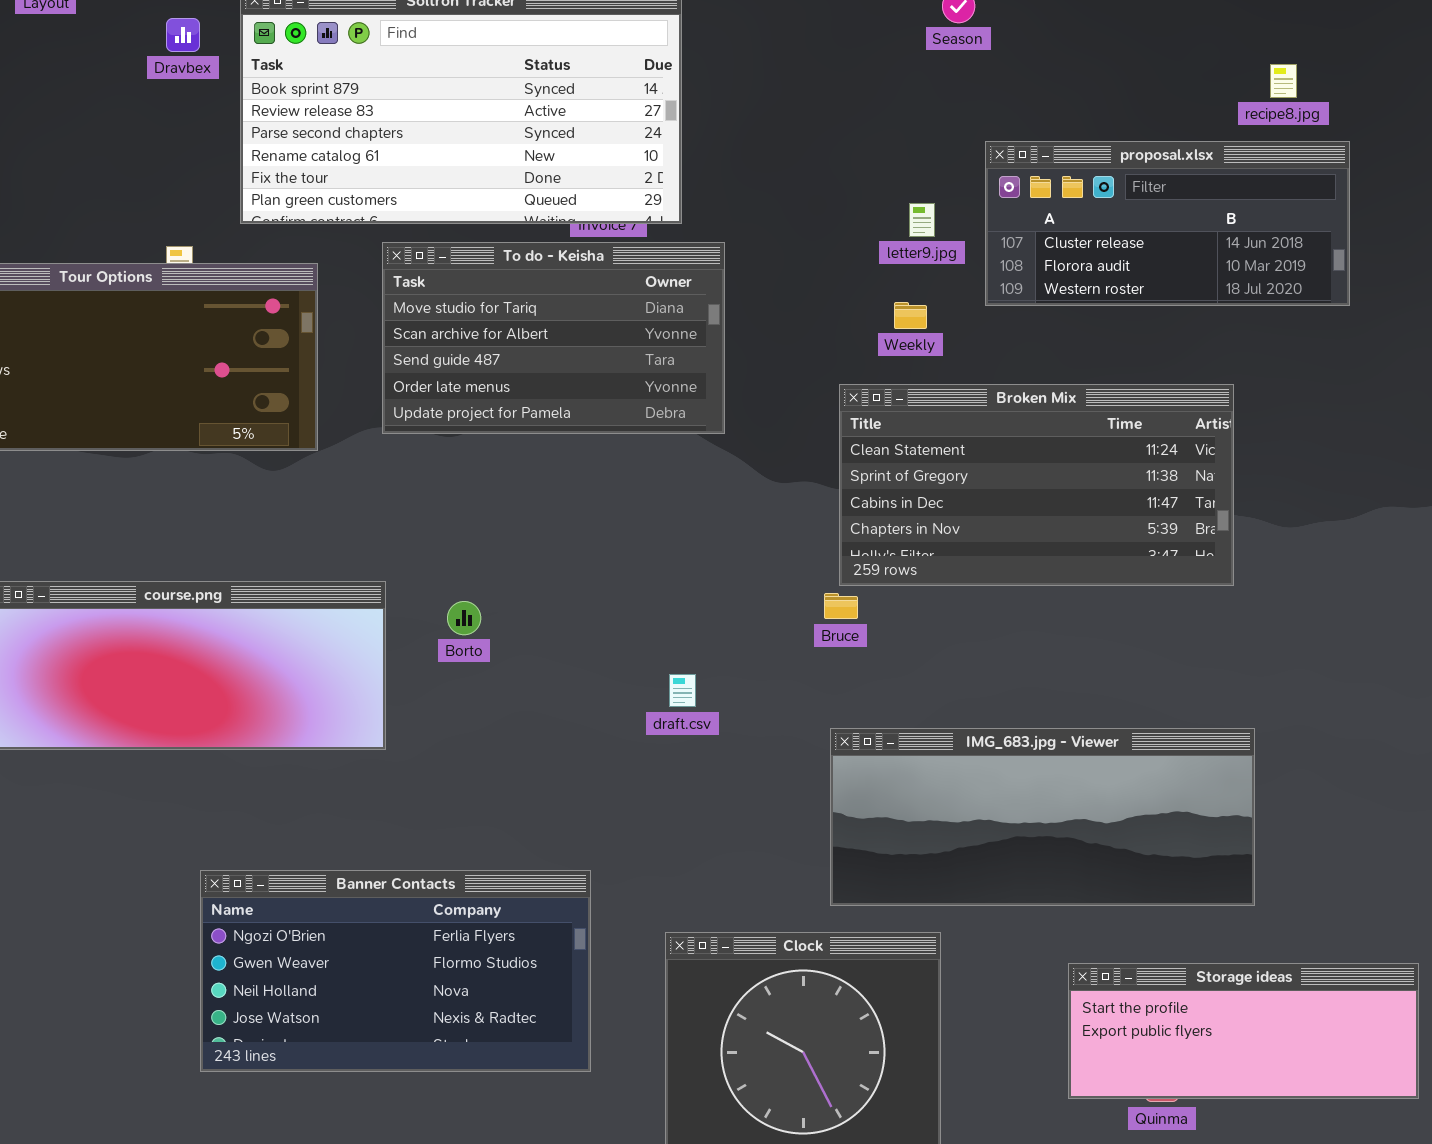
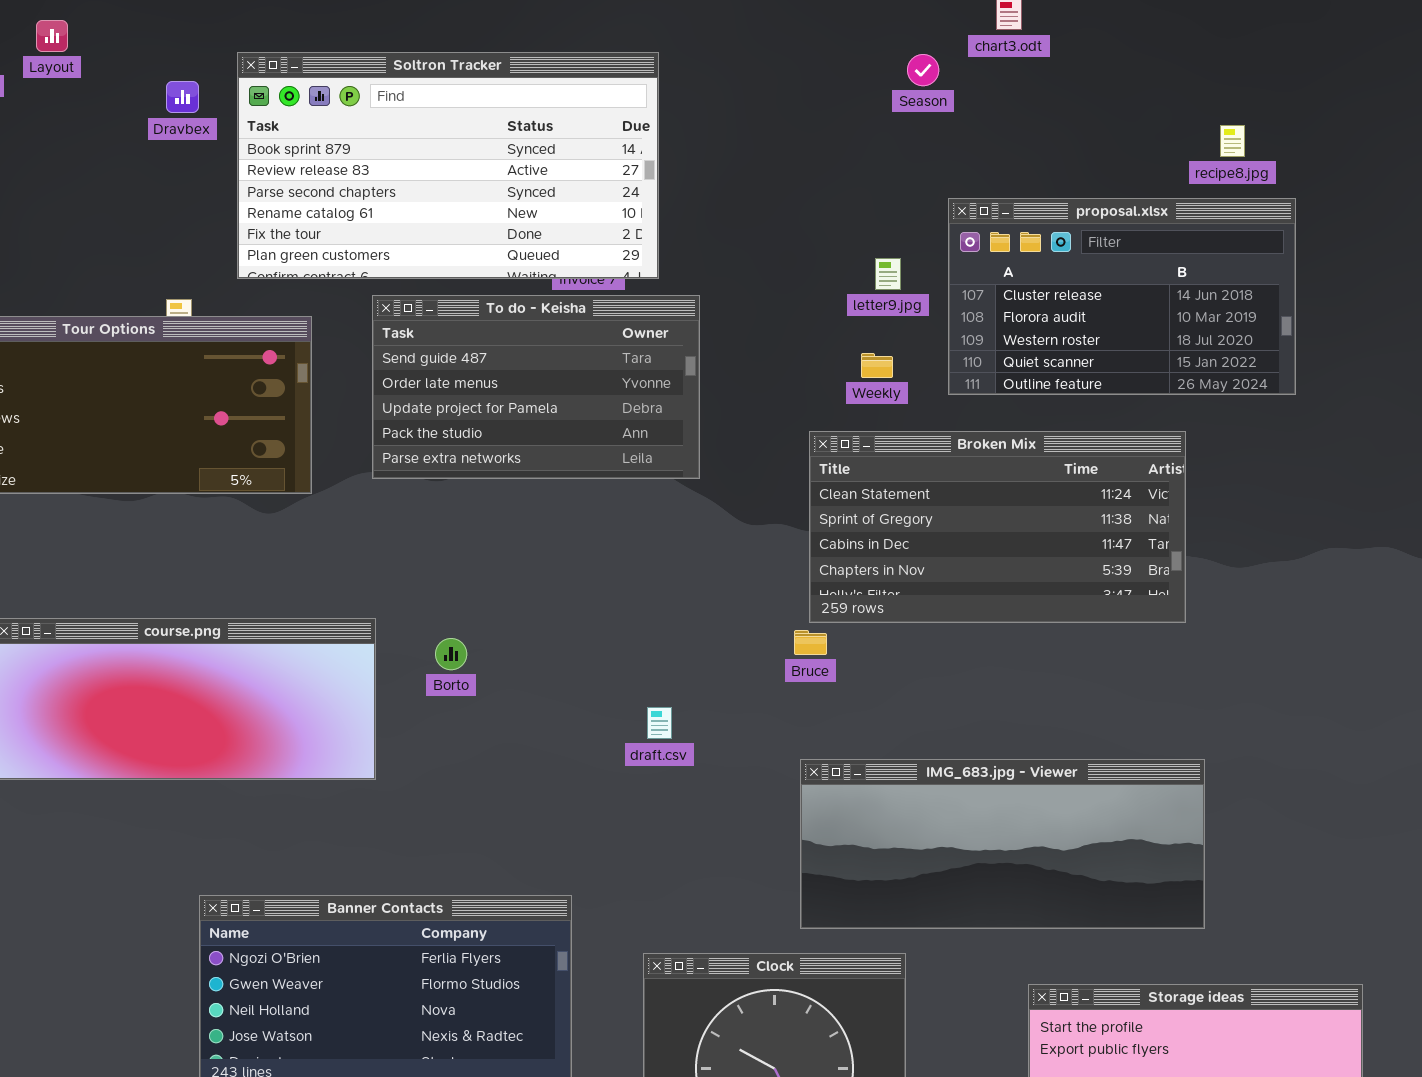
proposal.xlsx: [985,141,1350,306] -> [948,198,1296,395], resized
To do - Keisha: [382,242,725,434] -> [372,295,700,479], scrolled down 2 rows

